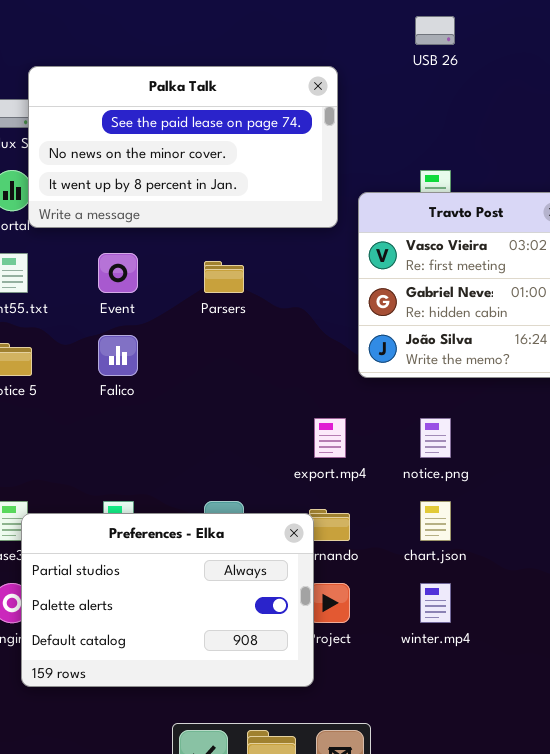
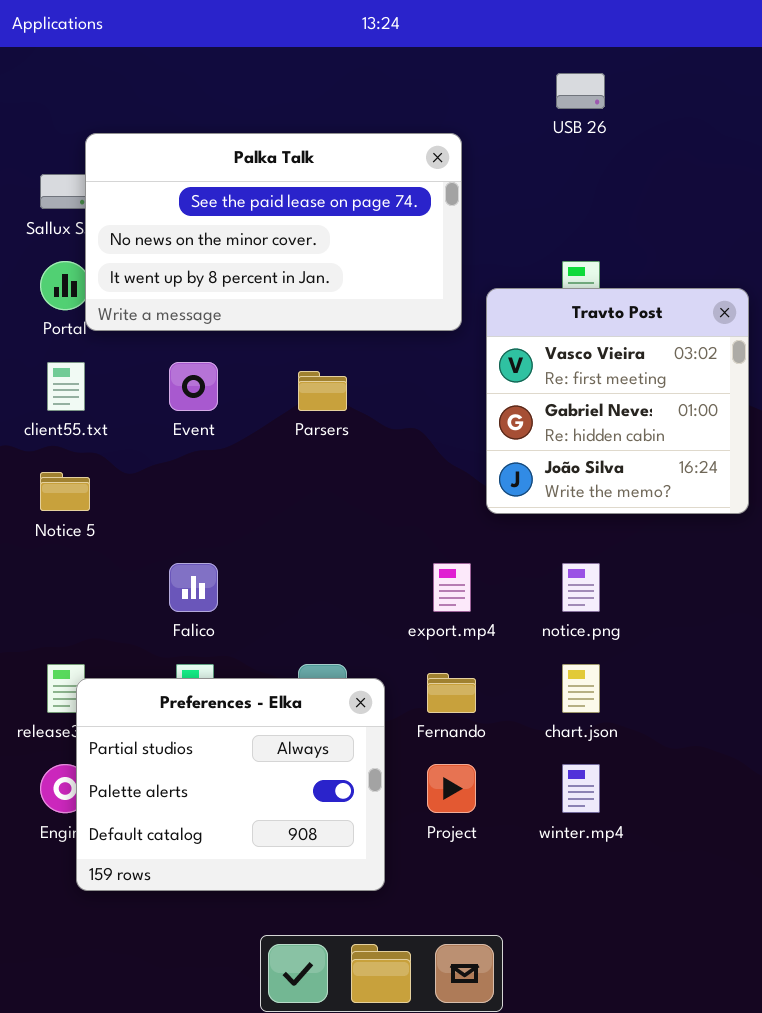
Falico: [98,335,138,376] -> [169,563,218,612], moved
Preferences - Elka: [21,513,314,687] -> [76,678,385,891], resized

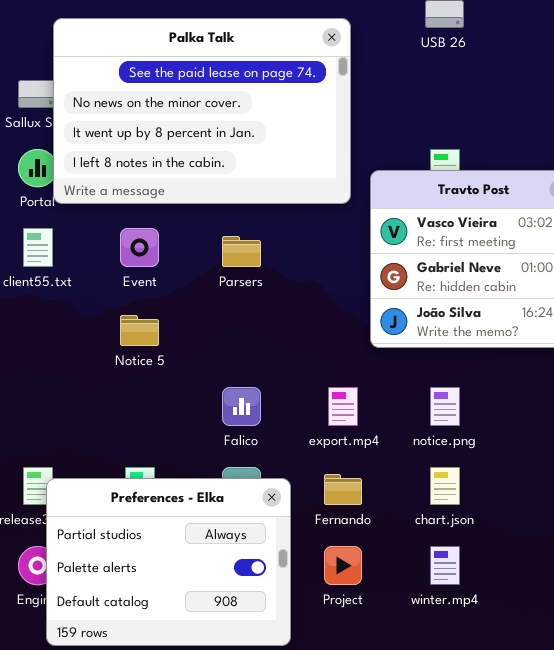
Palka Talk: [85,133,462,331] -> [53,18,351,204], resized
Notice 5: [40,472,90,511] -> [120,315,159,346], moved
Falico: [169,563,218,612] -> [222,387,261,426], moved

